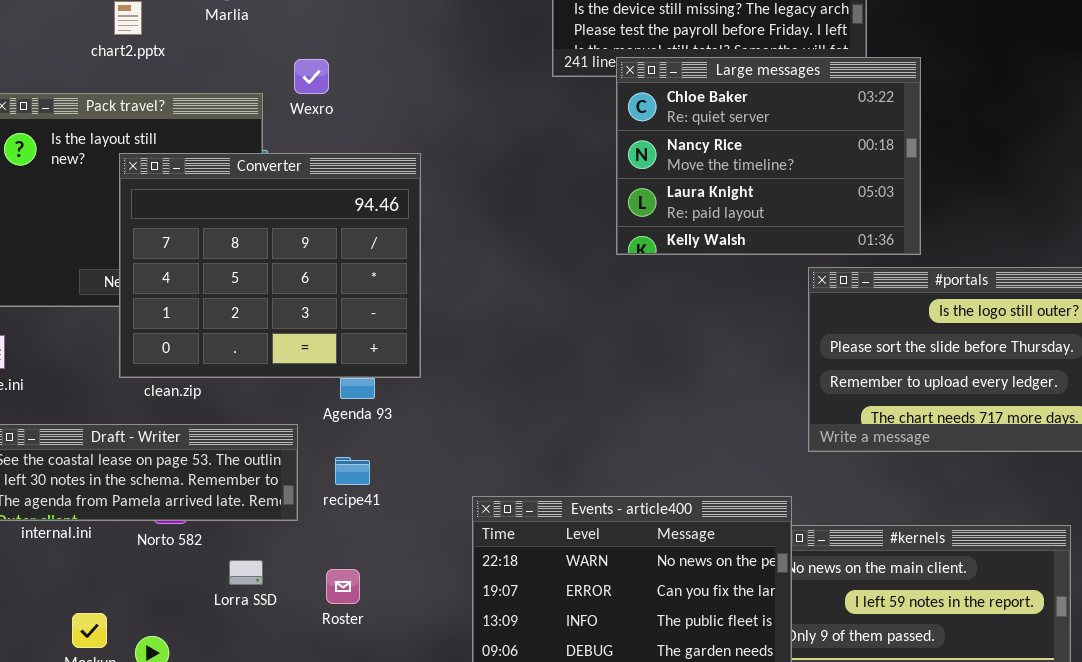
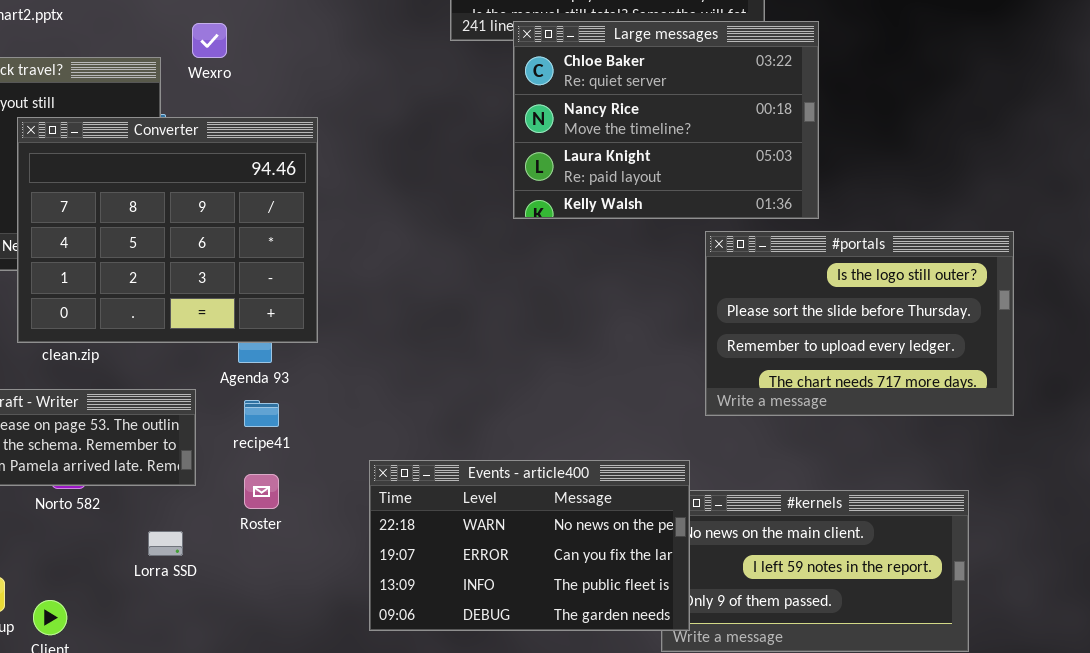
recipe41: [335,457,370,485] -> [244,400,279,427], moved
Lorra SSD: [229,560,263,585] -> [148,531,183,556], moved
Roster: [326,569,360,604] -> [244,474,279,509], moved

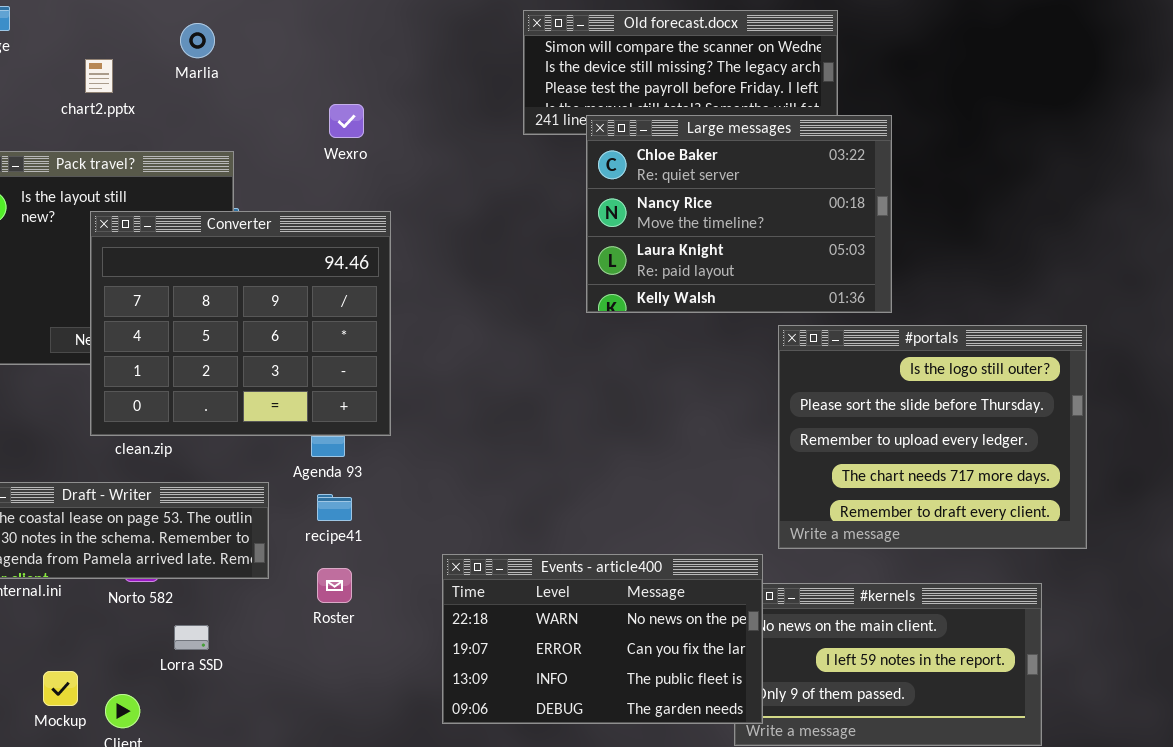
Wexro: [192,23,227,58] -> [329,104,364,138], moved
#portals: [705,231,1014,416] -> [778,325,1087,549], resized
Lorra SSD: [148,531,183,556] -> [174,625,209,650], moved

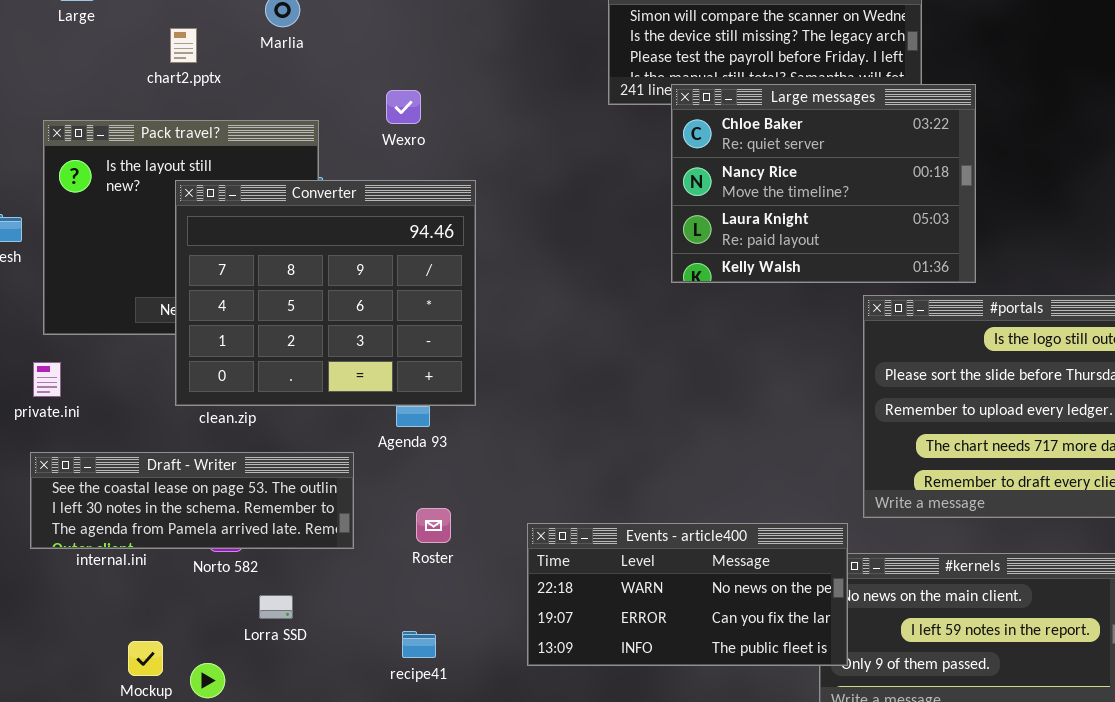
Wexro: [329,104,364,138] -> [386,90,421,124], moved
recipe41: [317,494,352,521] -> [402,631,436,658], moved
Events - article400: [442,554,763,724] -> [527,523,848,666], resized
Roster: [317,568,352,603] -> [416,508,451,543], moved

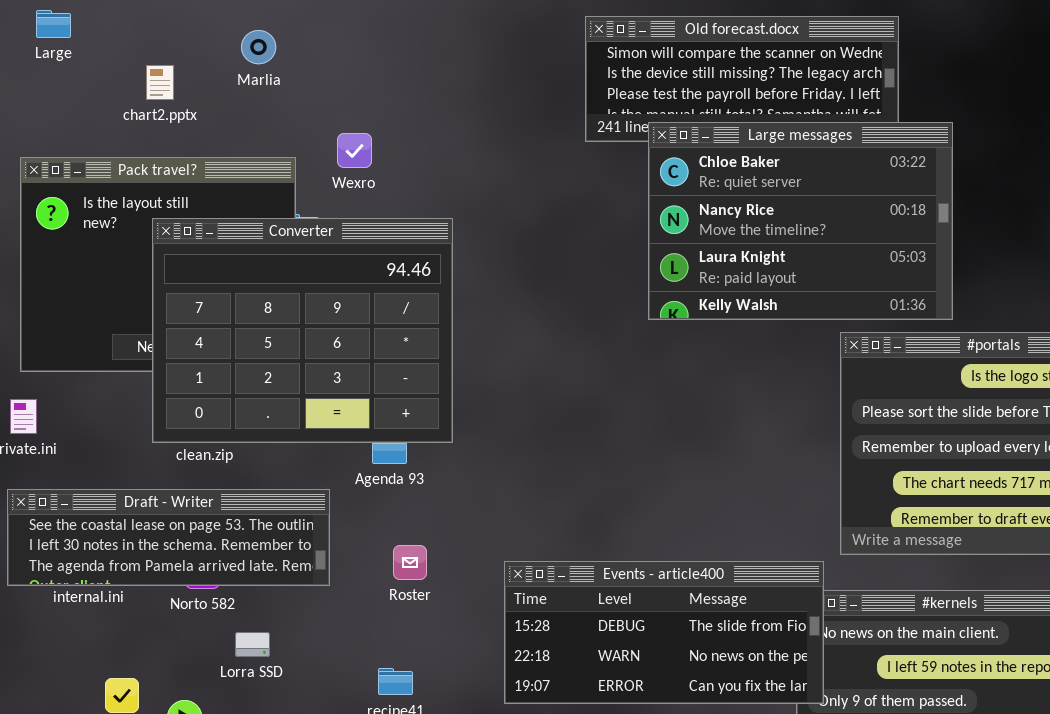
Wexro: [386,90,421,124] -> [337,133,372,168], moved
Events - article400: [527,523,848,666] -> [504,561,824,704], scrolled up 1 row

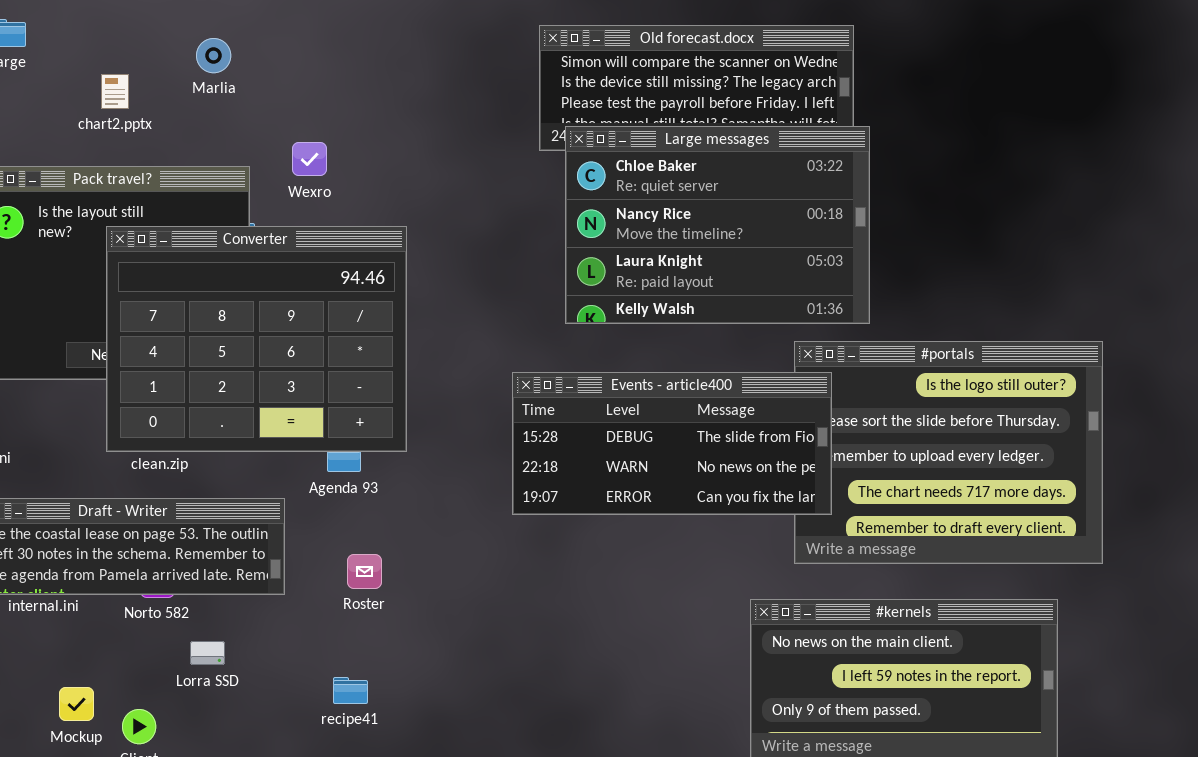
Large messages: [648,122,953,320] -> [565,126,870,324], moved
Events - article400: [504,561,824,704] -> [512,372,832,515], moved

